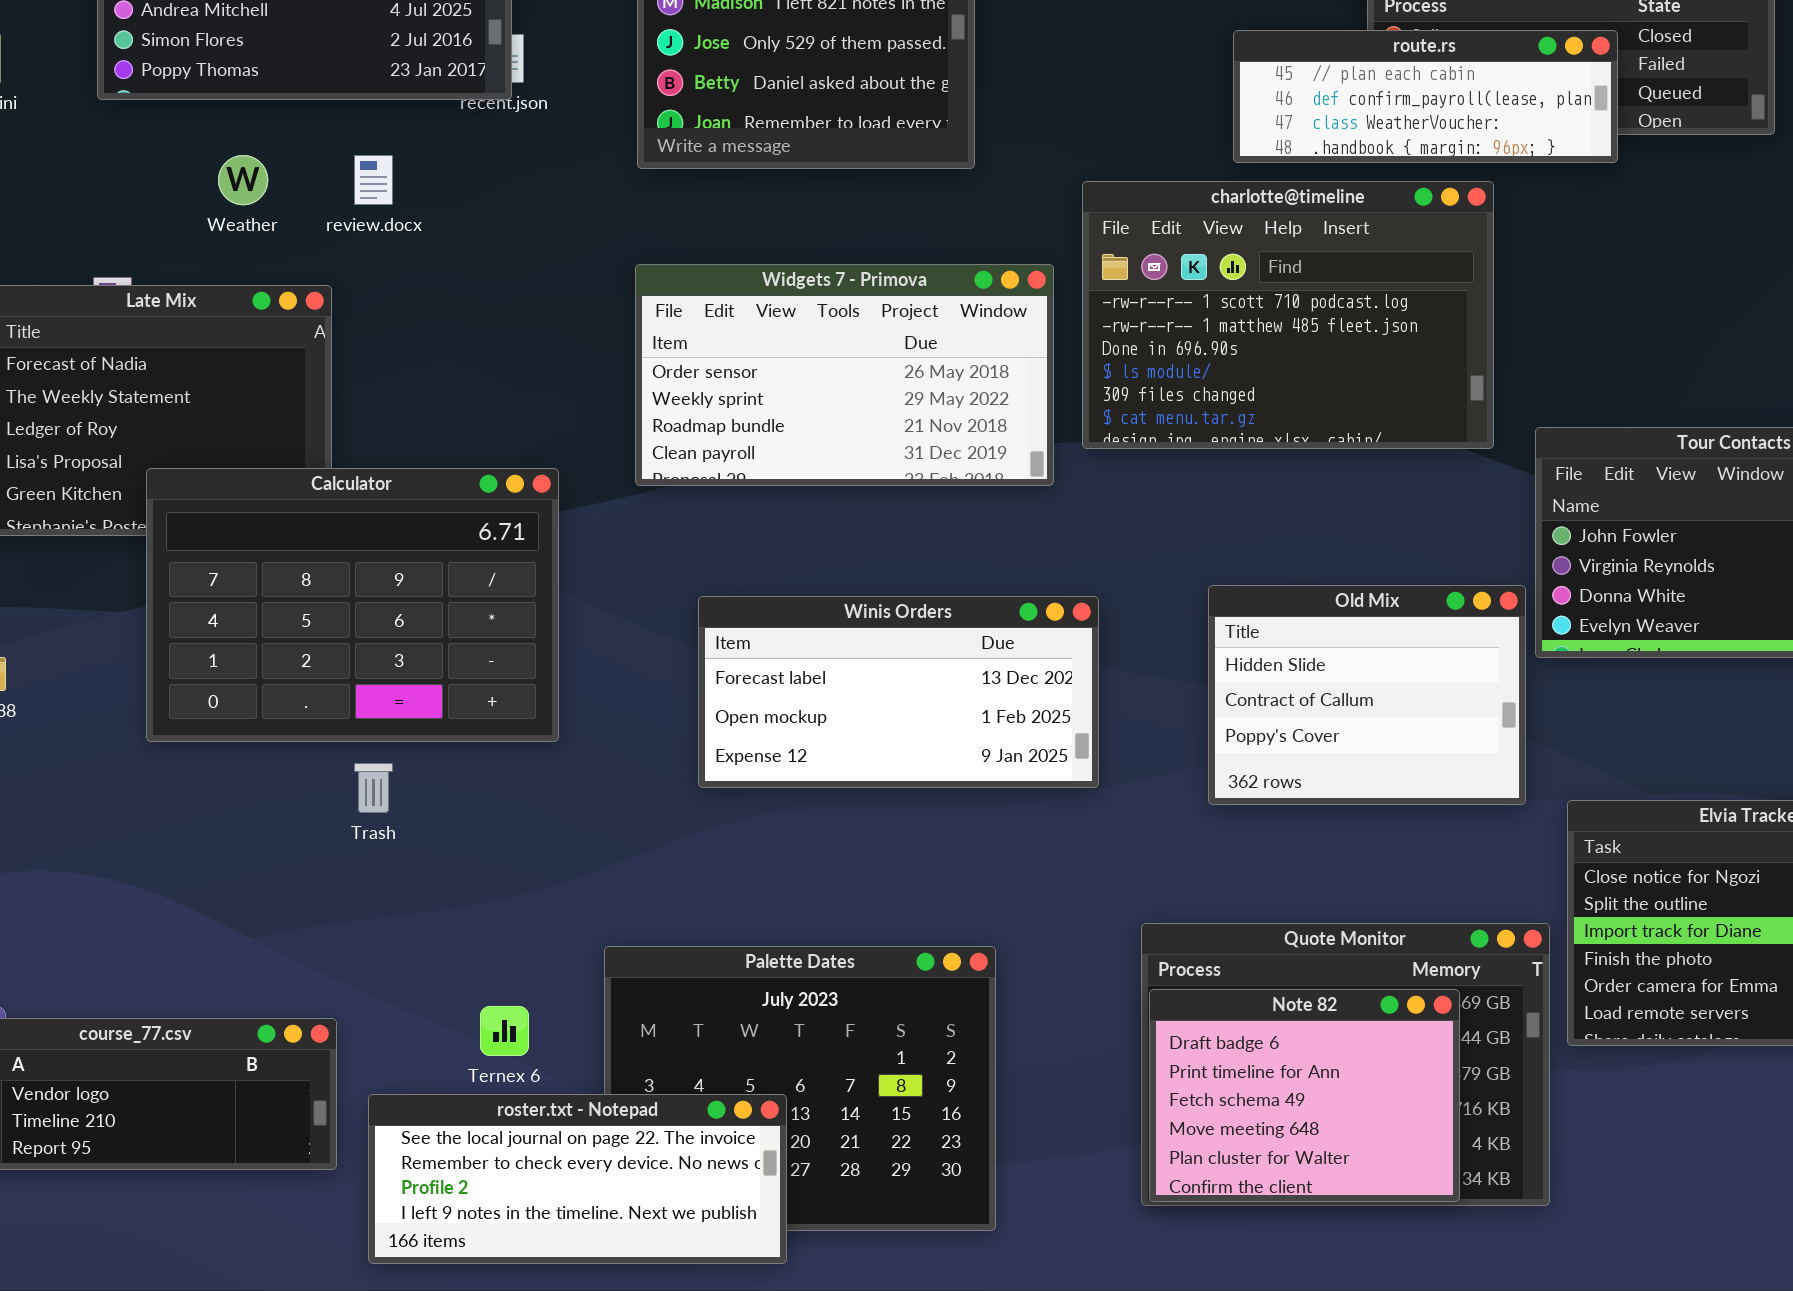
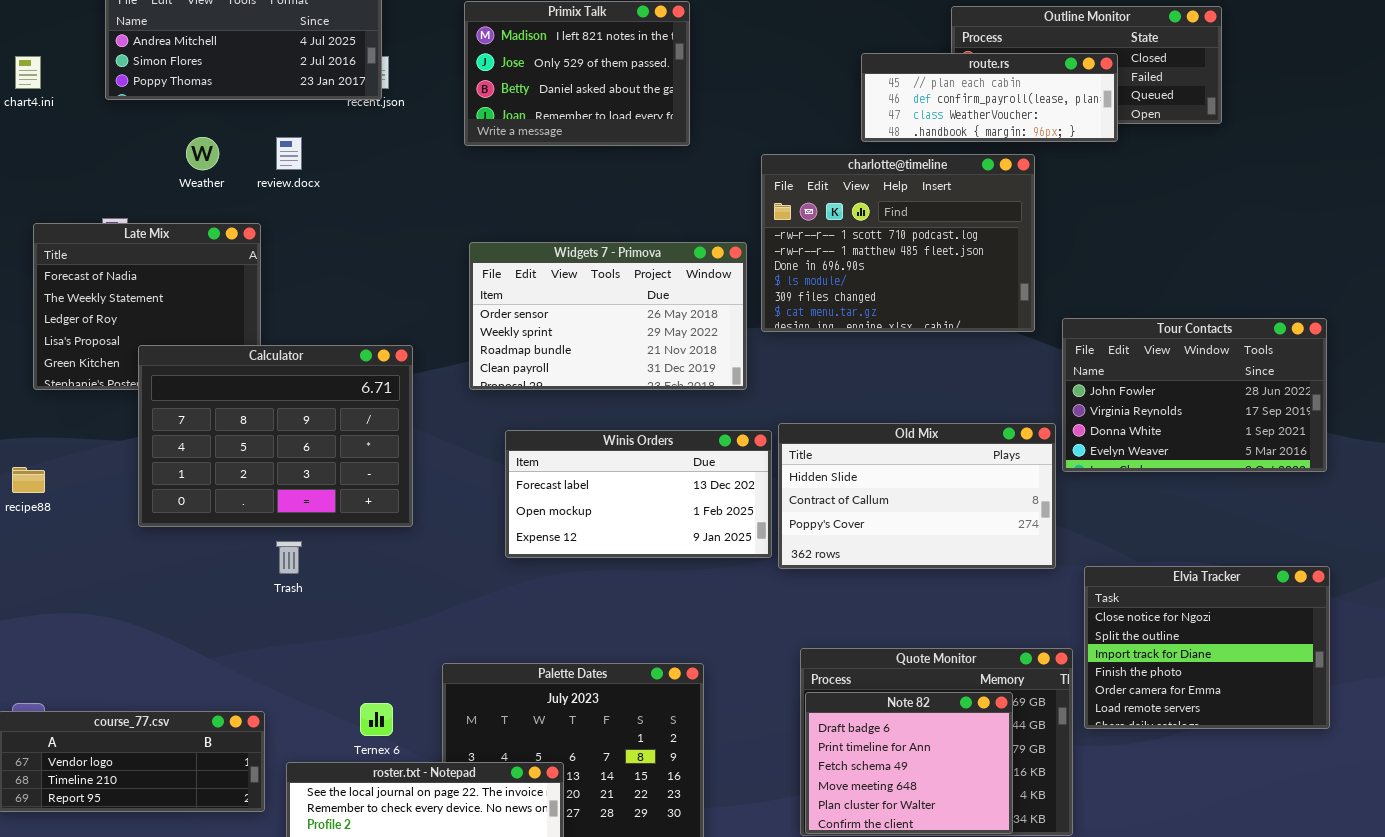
Widgets 7 - Primova: [635,264,1054,486] -> [469,242,747,390], moved
Old Mix: [1208,585,1526,805] -> [778,423,1056,569], resized

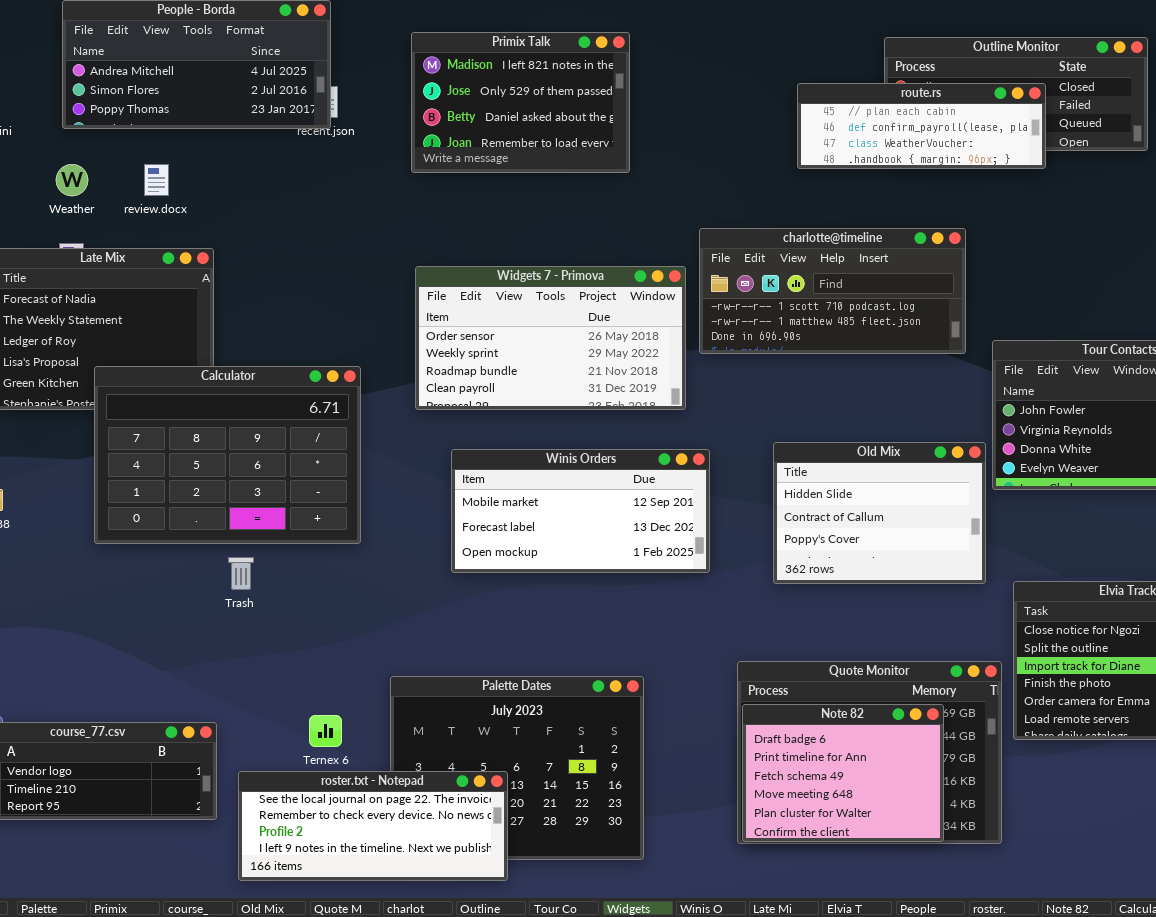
Weather: [186,137,219,170] -> [56,164,88,196], moved
review.docx: [276,137,302,170] -> [144,164,169,196], moved
charlotte@timeline: [761,154,1035,332] -> [699,228,966,354], resized
Old Mix: [778,423,1056,569] -> [773,442,986,584], resized
Winis Orders: [505,430,772,558] -> [451,449,710,573], scrolled up 1 row

